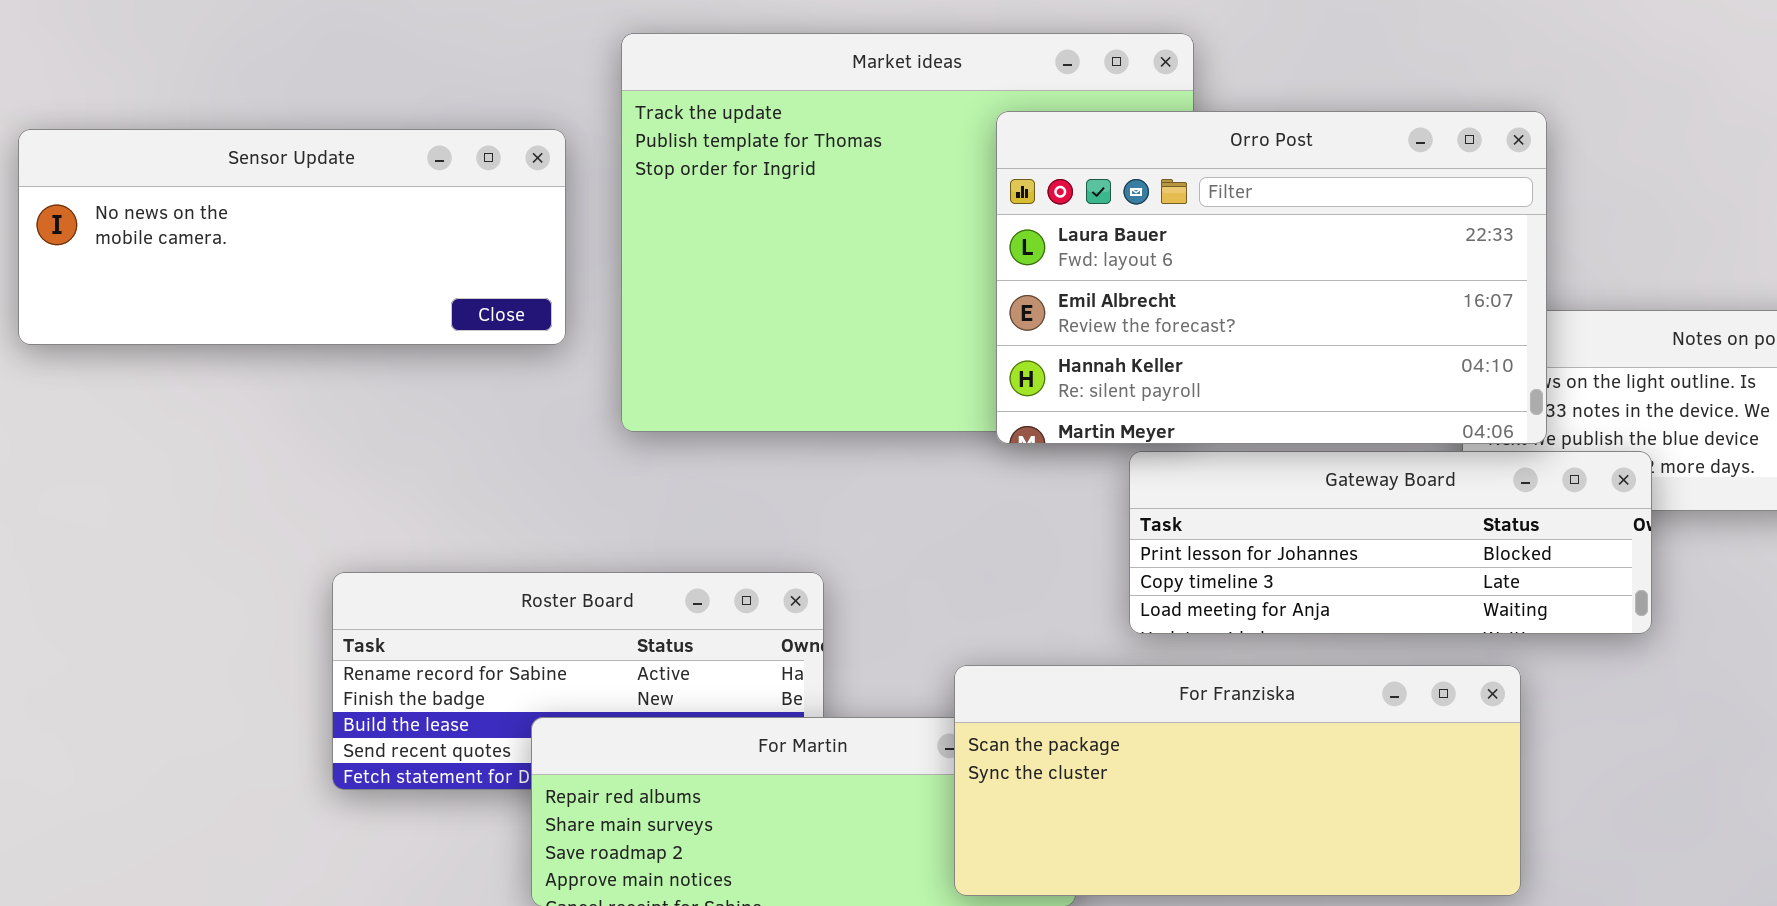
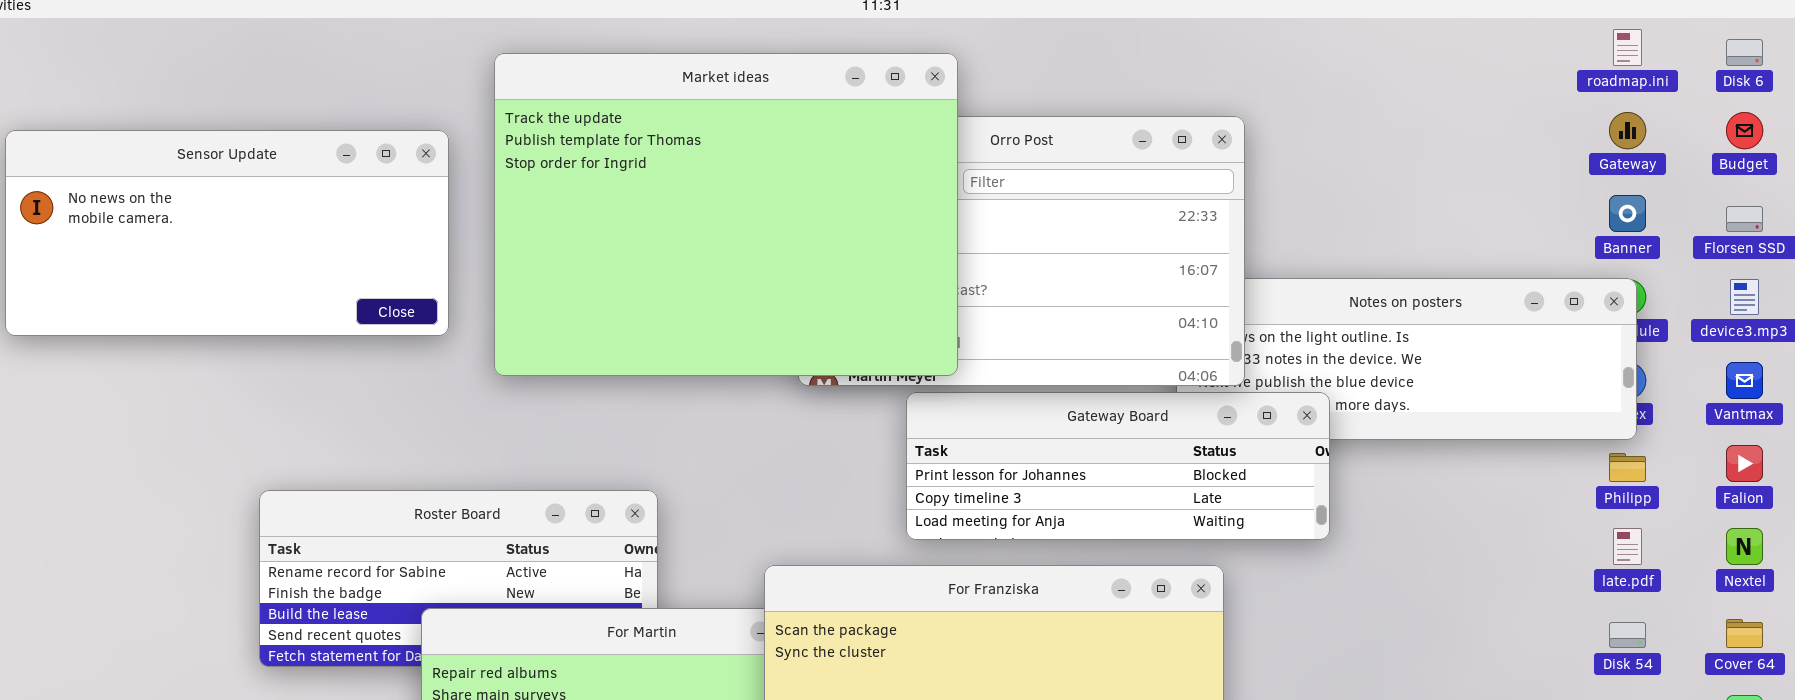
Market ideas: [621,33,1194,432] -> [494,53,958,376], raised
Sensor Update: [18,129,566,345] -> [5,130,449,336], resized

